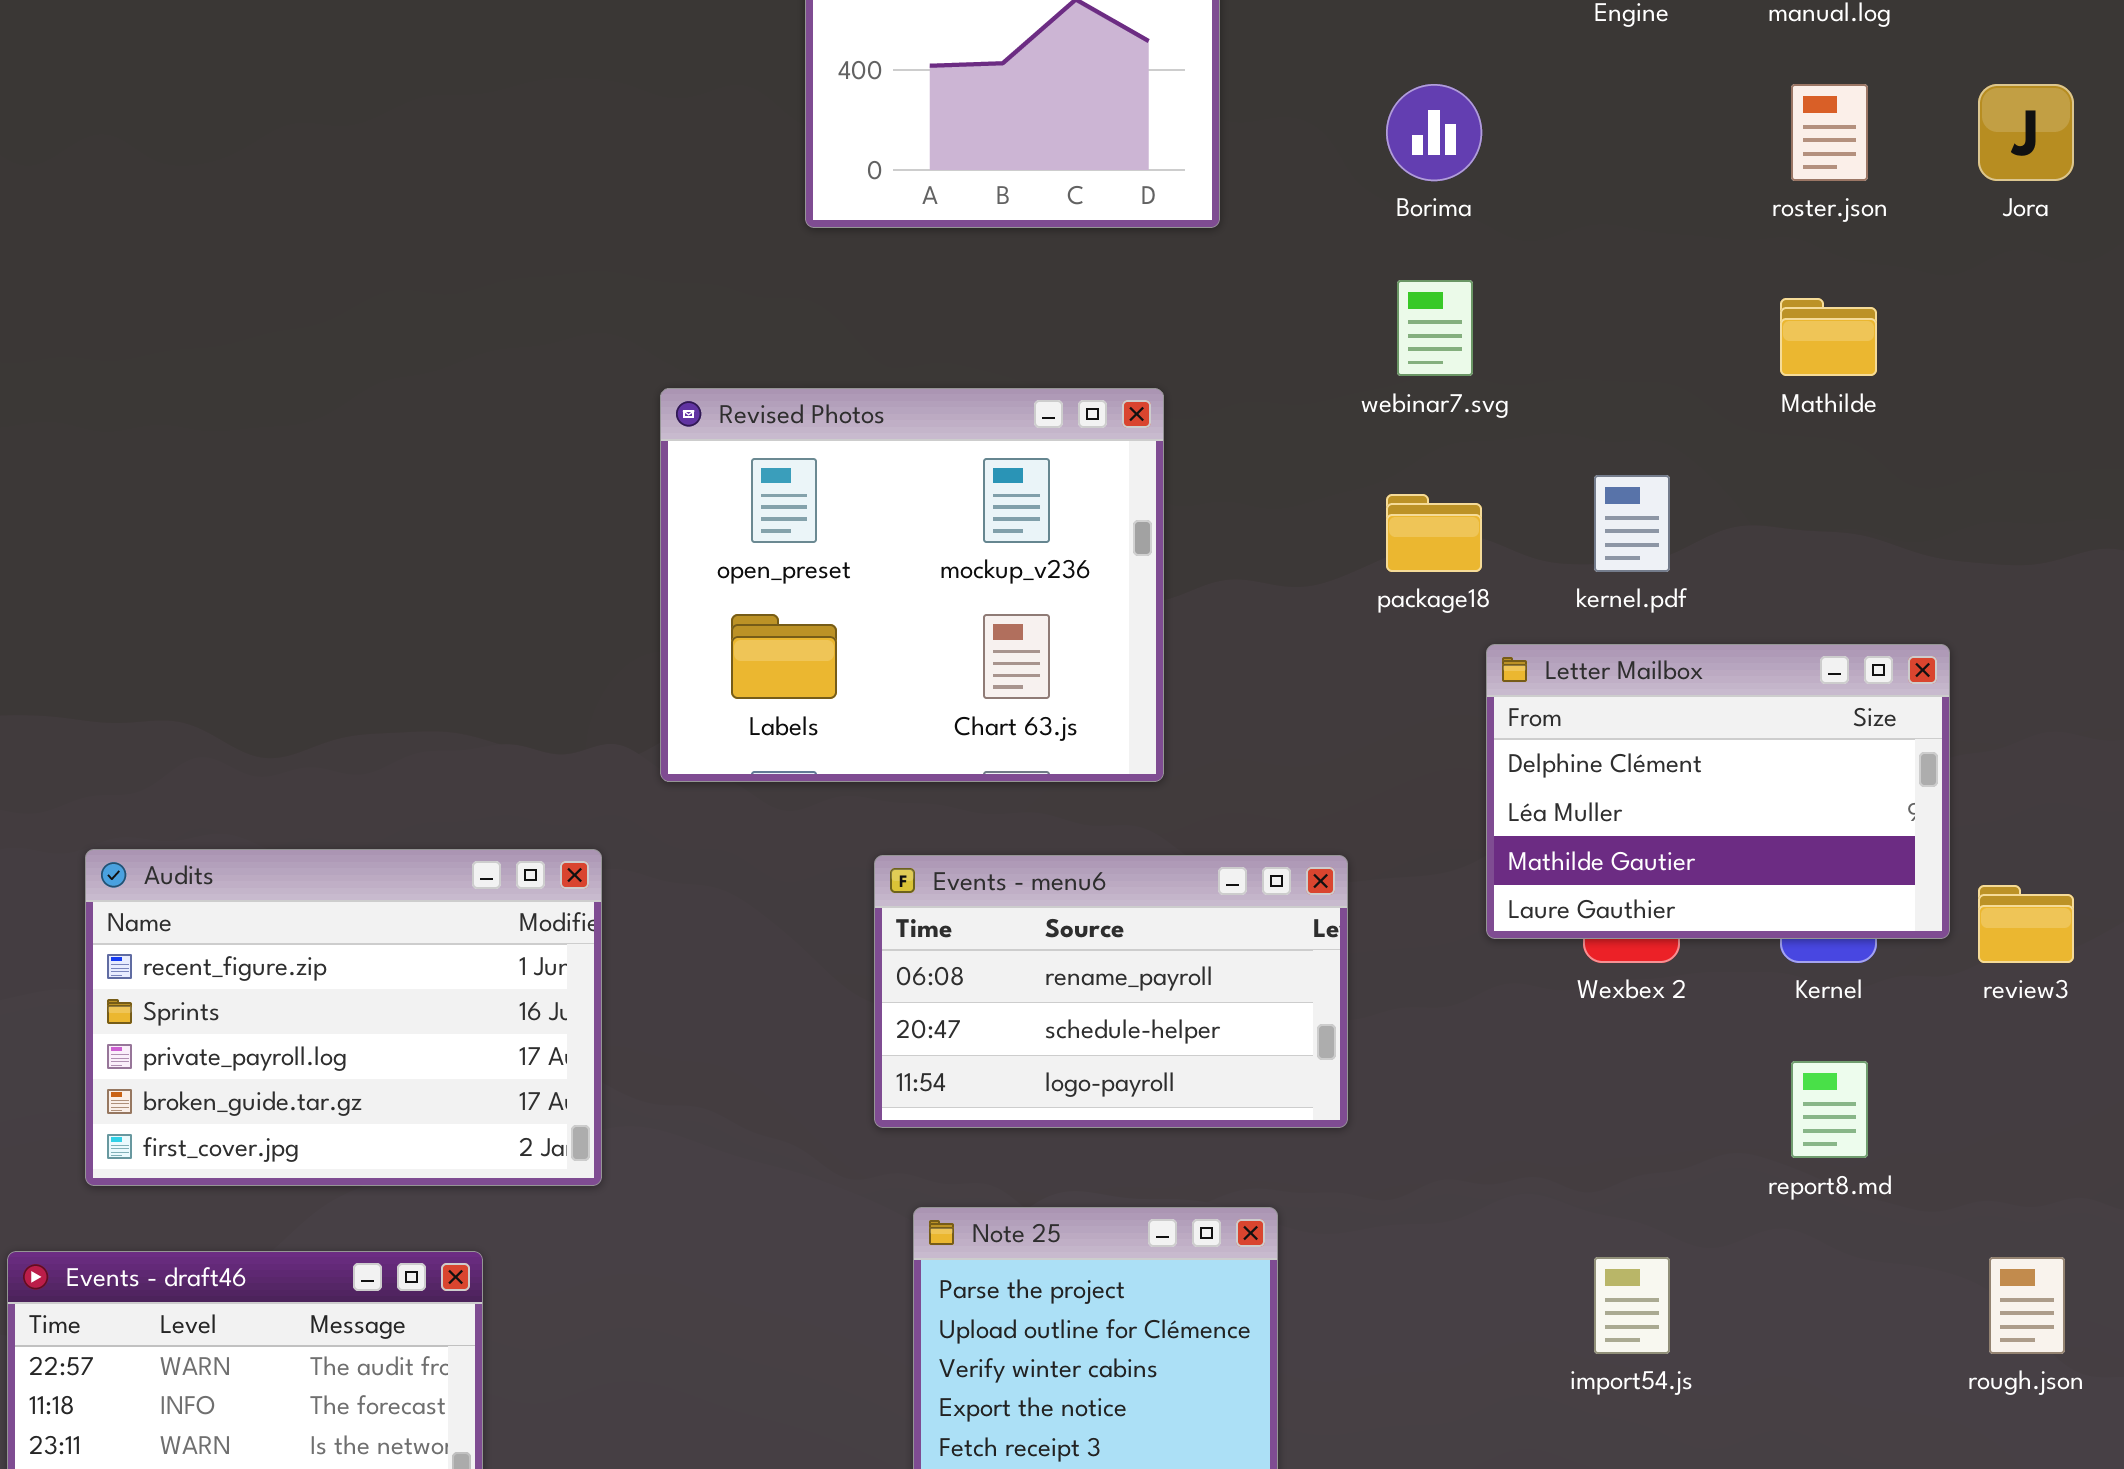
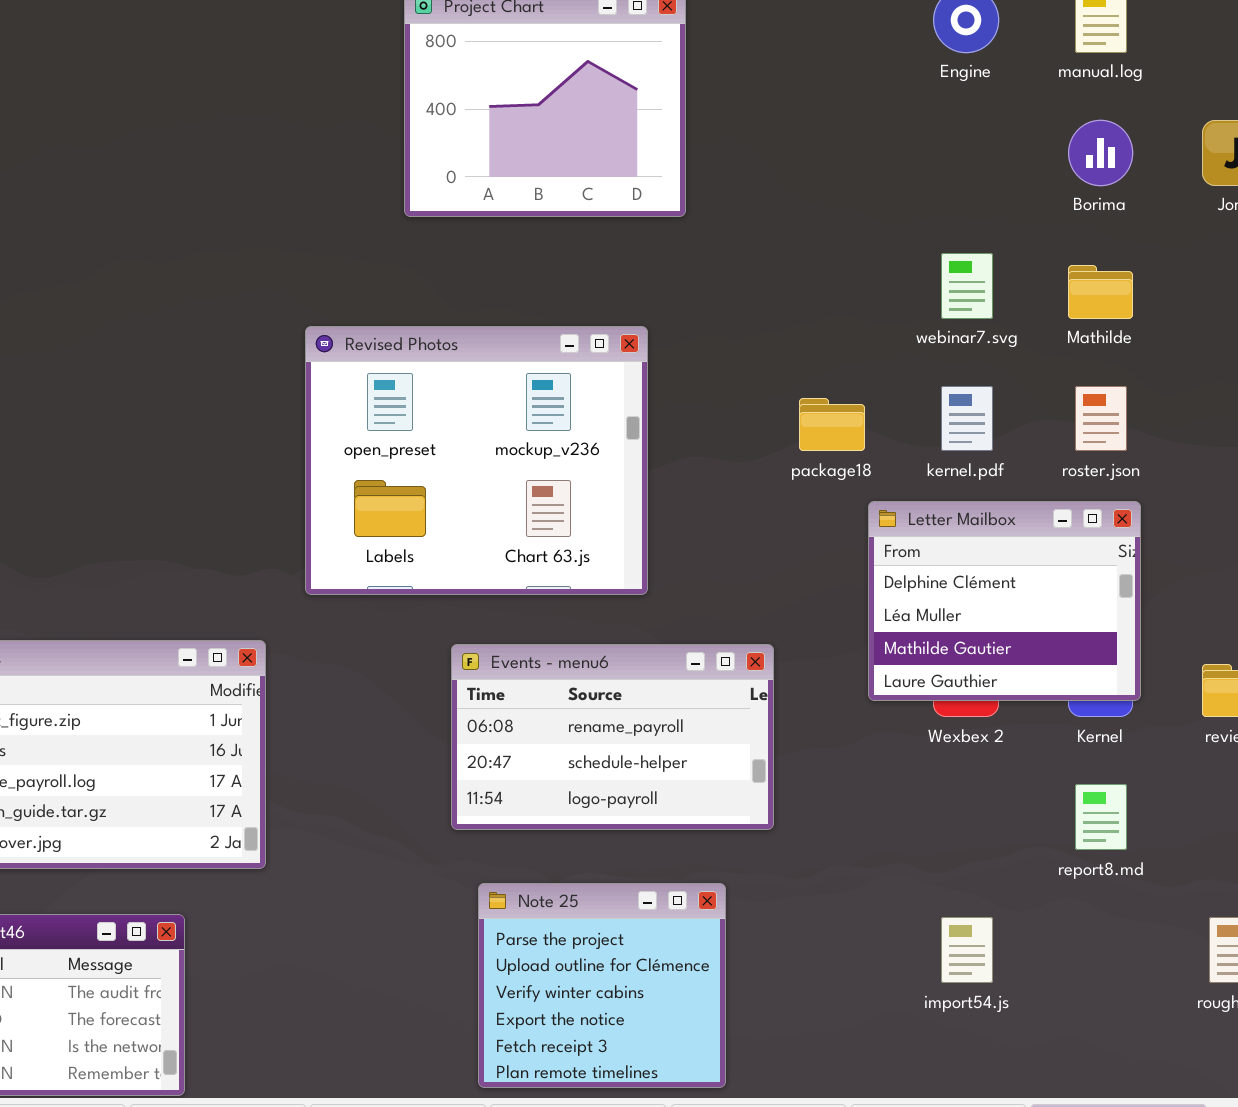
Borima: [1386,84,1482,181] -> [1068,120,1133,186], moved
roster.json: [1791,84,1868,181] -> [1075,386,1127,451], moved
webinar7.svg: [1397,280,1473,376] -> [941,253,993,319], moved
Letter Mailbox: [1486,644,1950,939] -> [868,501,1141,701], resized

